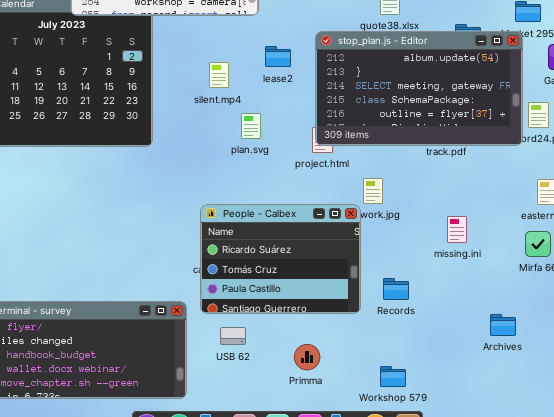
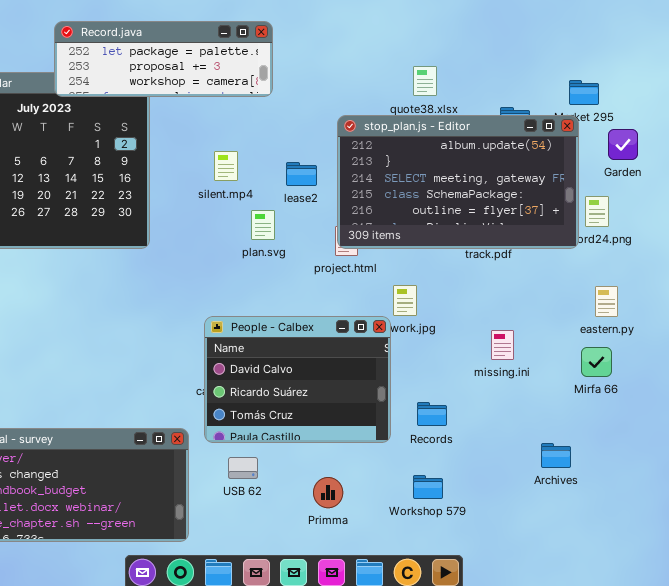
lease2: [265,46,291,67] -> [286,162,317,186], moved
People - Calbex: [200,204,361,314] -> [204,316,391,443], scrolled up 1 row
Workshop 579: [380,366,406,387] -> [413,475,443,499], moved

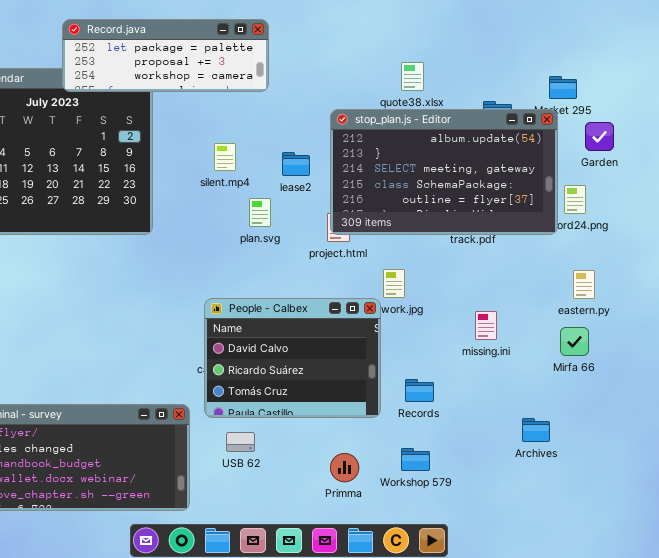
Primma: [313,477,343,508] -> [330,453,359,482], moved

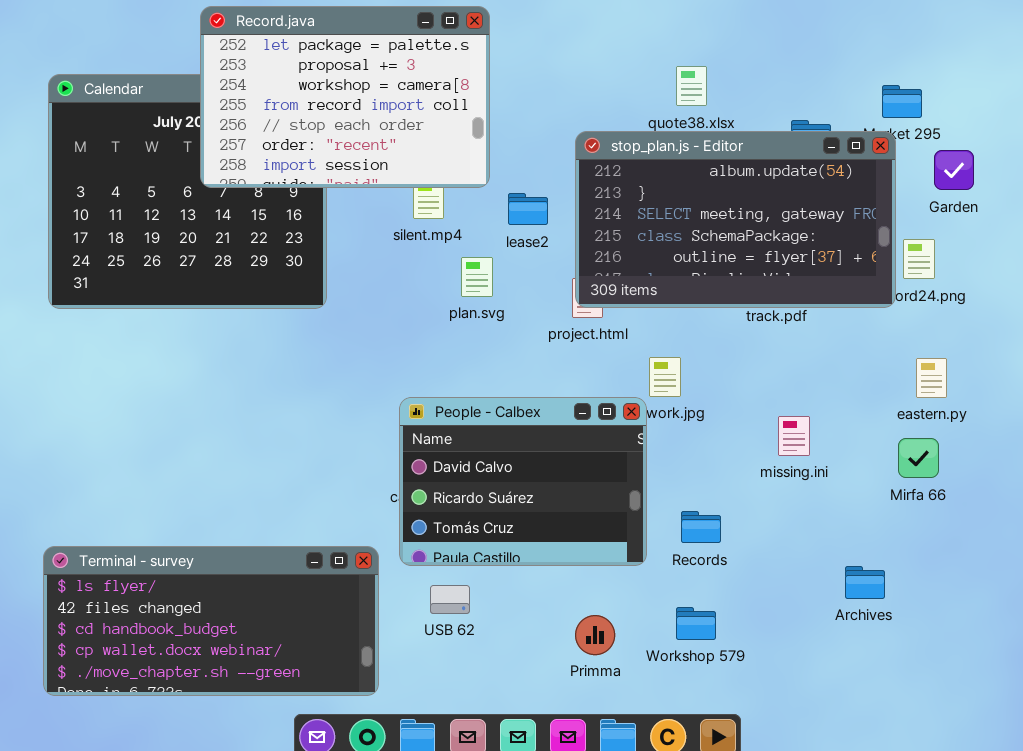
Record.java: [62,19,269,92] -> [200,6,490,188], resized

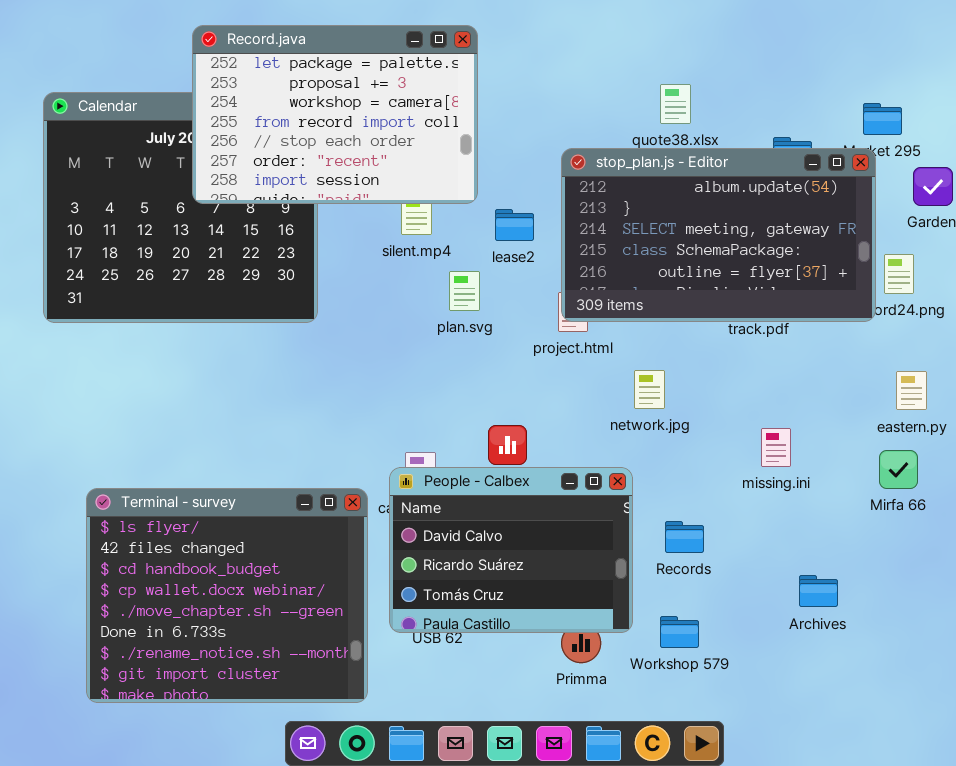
People - Calbex: [399,397,647,566] -> [389,467,633,633], moved
Terminal - survey: [43,546,379,696] -> [86,488,368,703], resized
Archives: [845,566,885,599] -> [799,575,838,607], moved

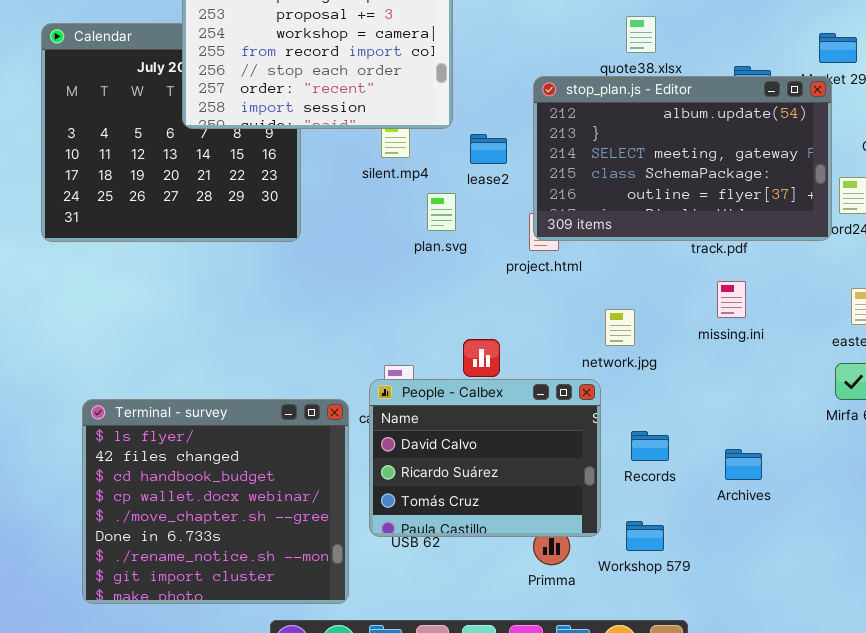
network.jpg: [634,370,665,409] -> [605,309,635,346], moved
missing.ini: [761,428,791,467] -> [717,281,746,318], moved
Archives: [799,575,838,607] -> [725,449,762,480], moved

